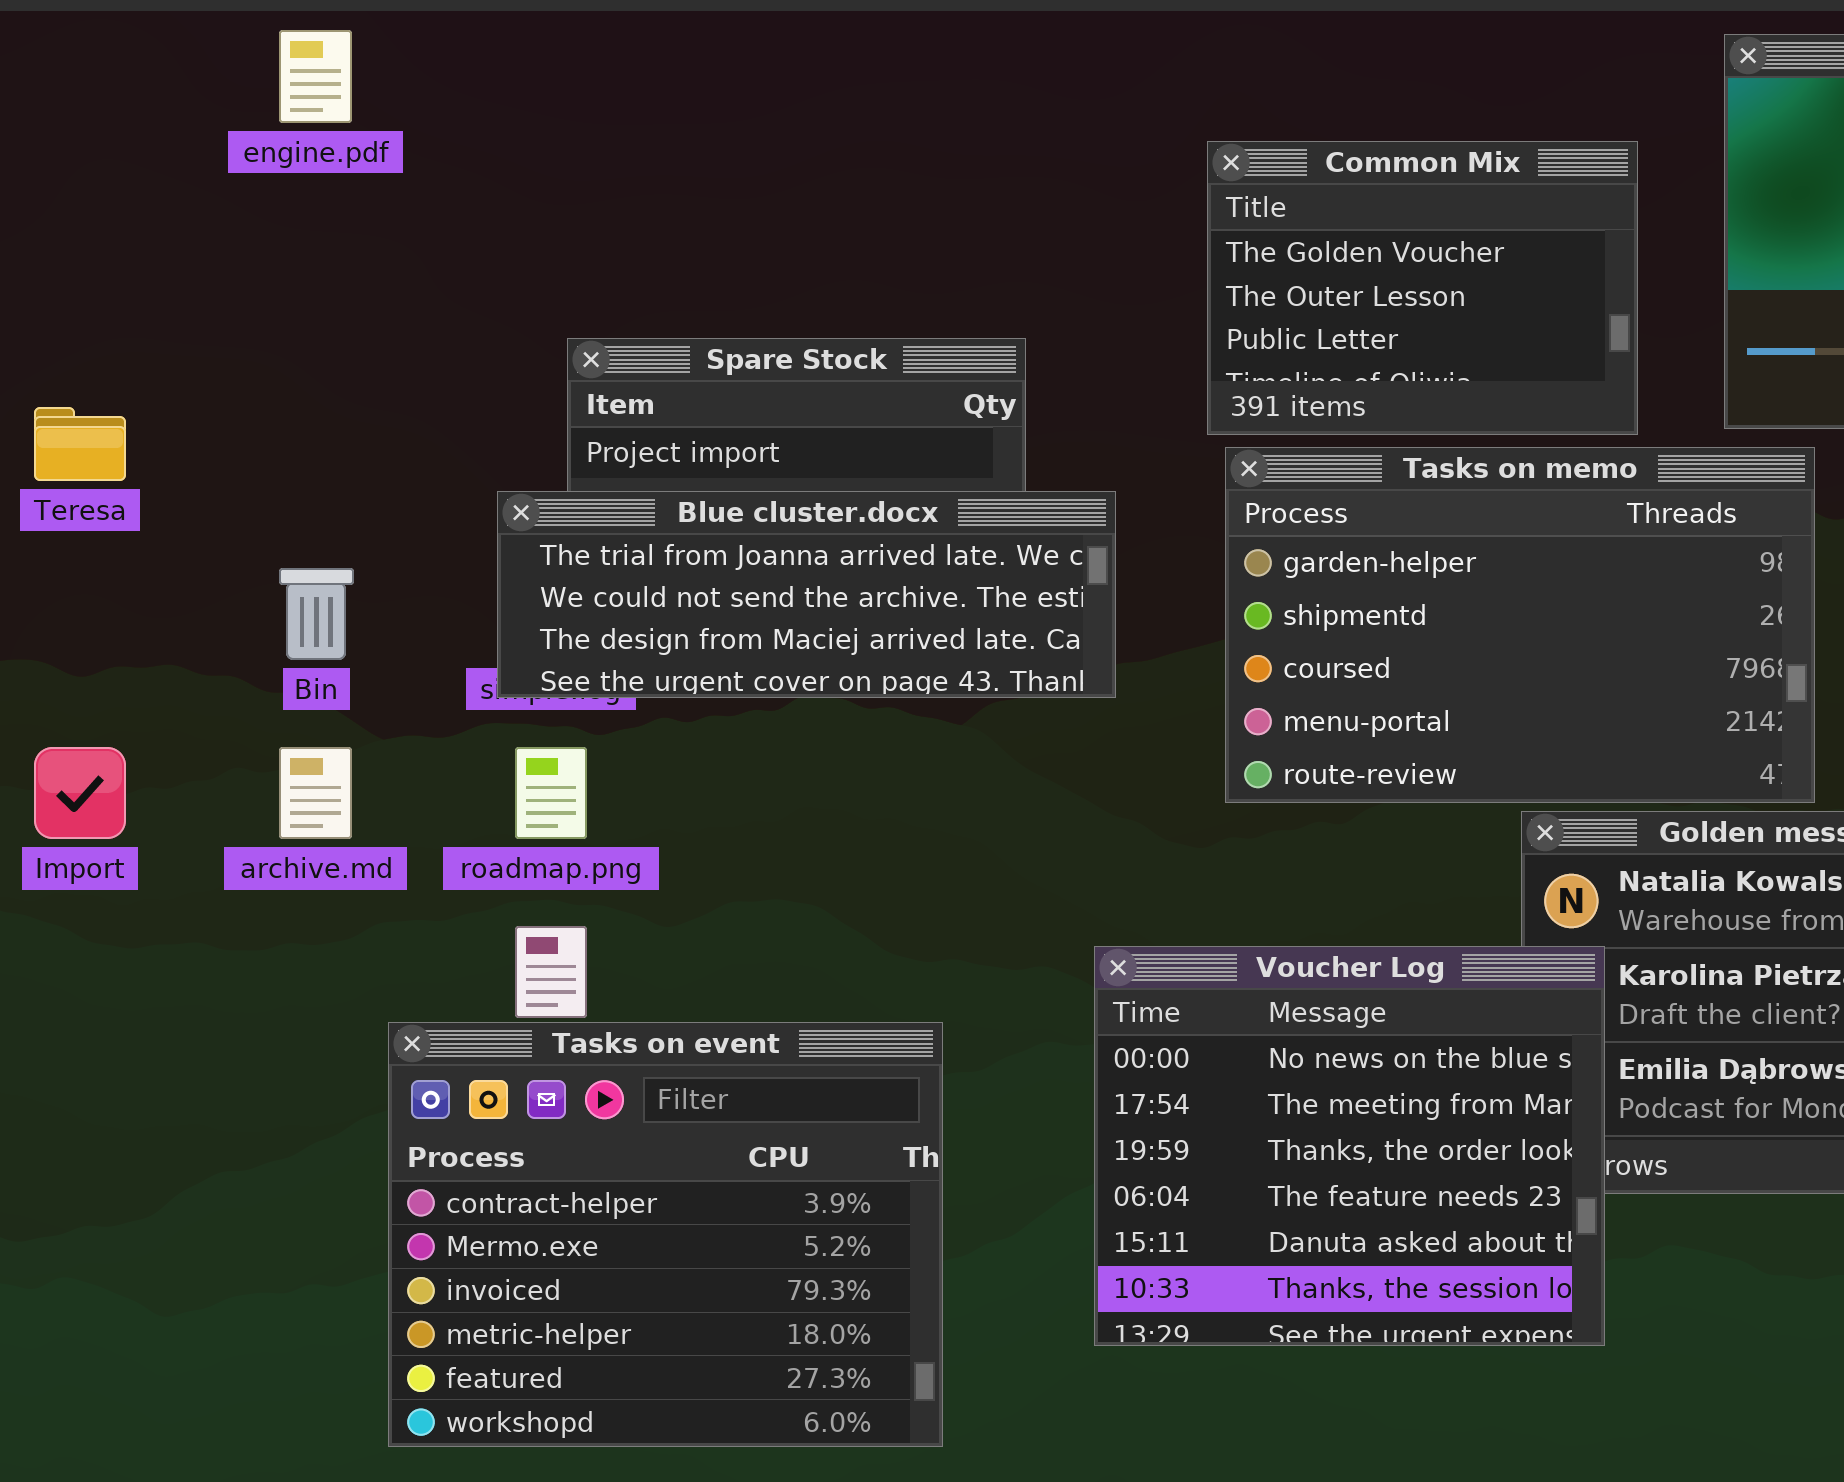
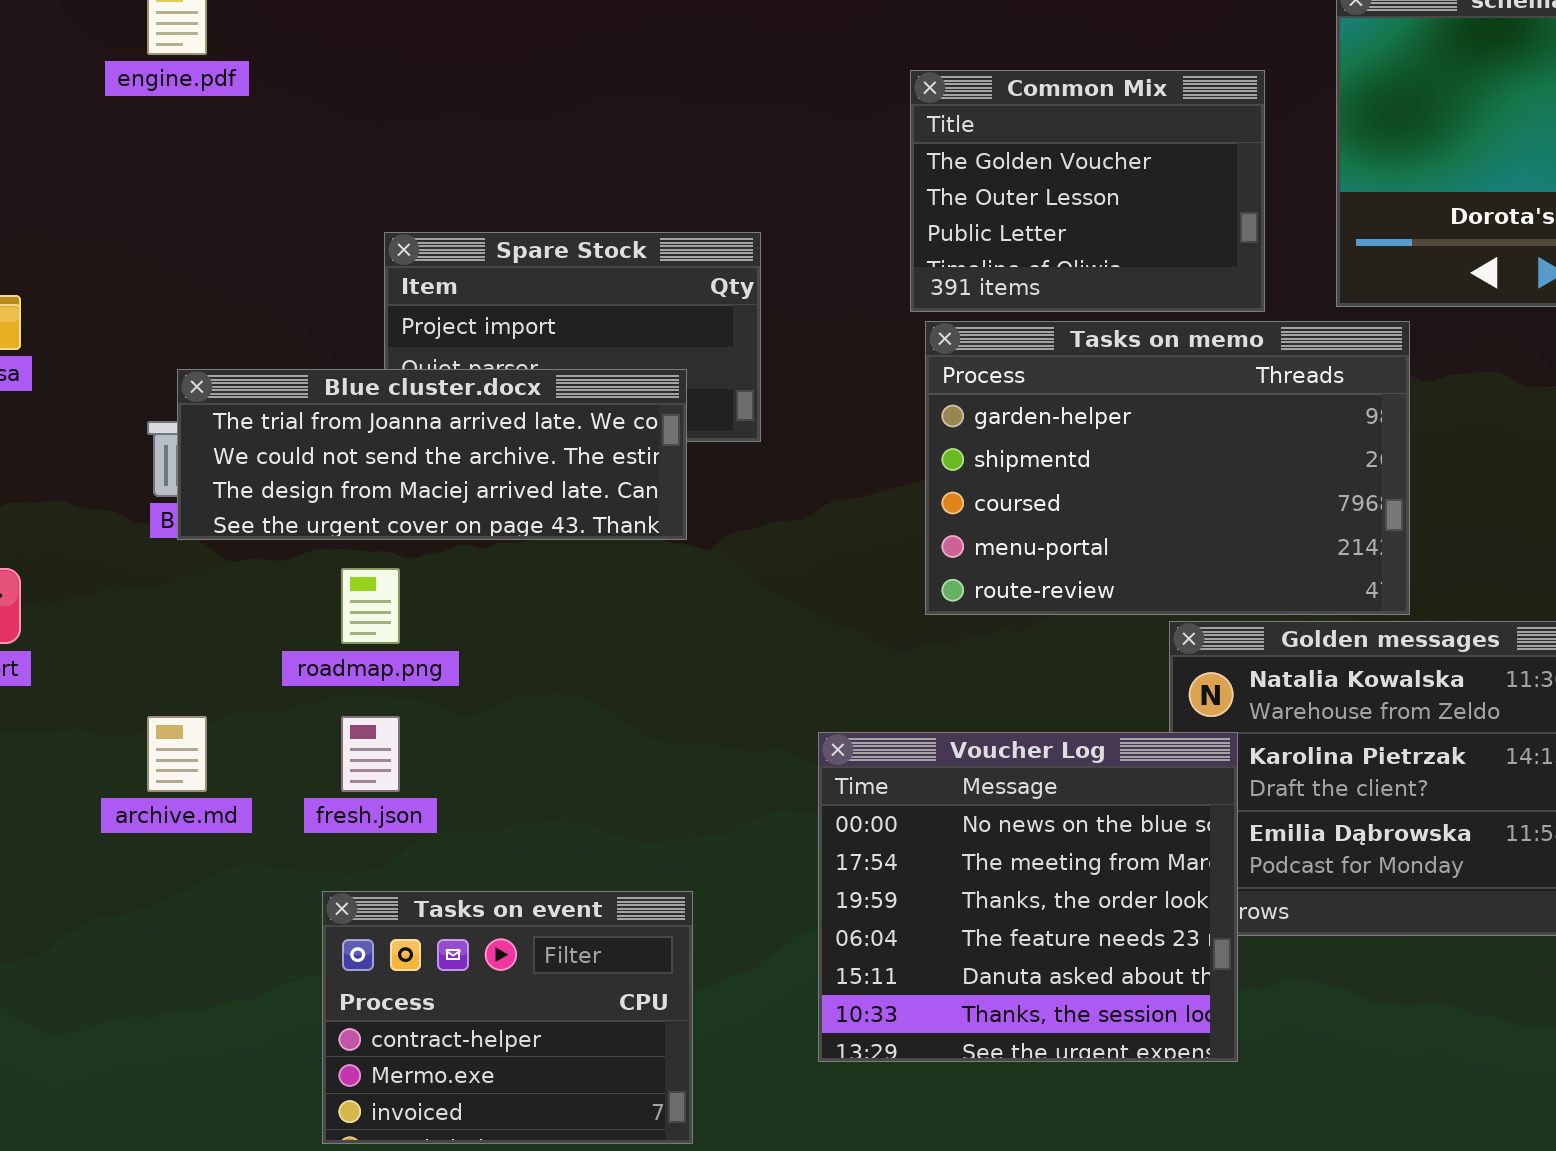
Blue cluster.docx: [497,491,1116,698] -> [177,369,687,540], moved
archive.md: [279,747,352,839] -> [147,716,207,792], moved
Tasks on event: [388,1022,943,1447] -> [322,891,693,1144], resized

